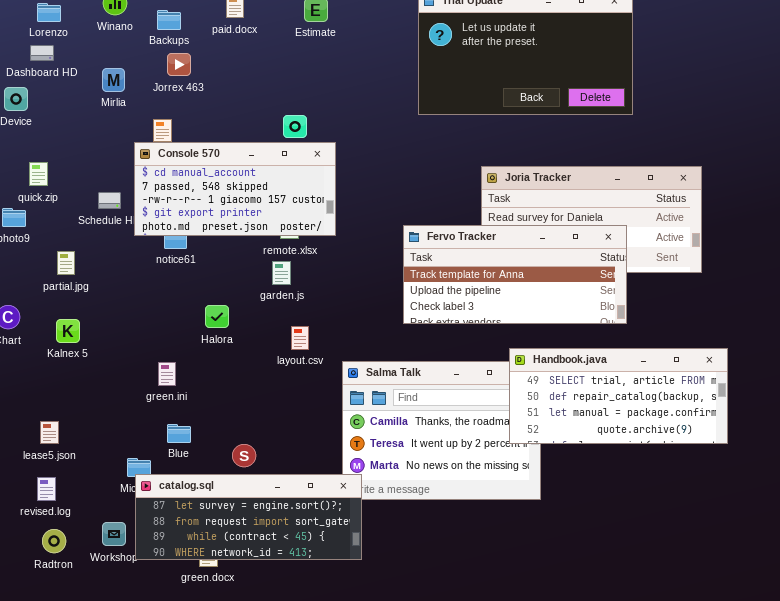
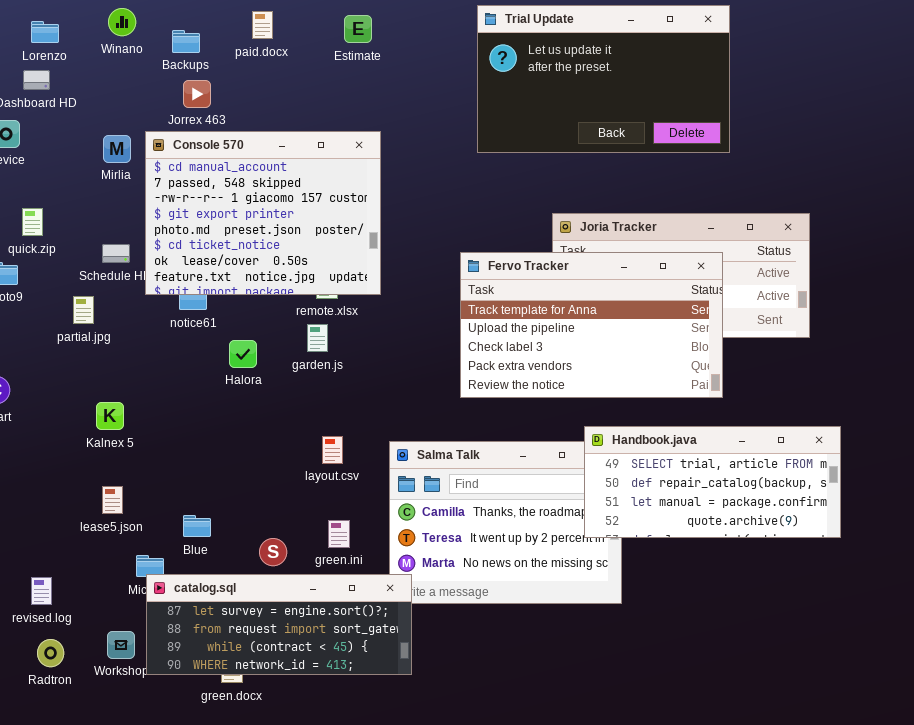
Mirlia: [102,68,125,92] -> [103,135,131,163], moved
Console 570: [134,142,336,236] -> [145,131,381,295], resized
Fervo Tracker: [403,225,627,324] -> [460,252,723,398], resized
partial.jpg: [57,251,75,275] -> [73,296,94,324], moved
Halora: [205,305,229,328] -> [229,340,257,368], moved
Kalnex 5: [56,319,80,343] -> [96,402,124,430], moved
layout.csv: [291,326,309,350] -> [322,436,343,464], moved
green.ini: [158,362,176,386] -> [328,520,350,548], moved
lease5.json: [40,421,59,444] -> [102,486,123,514], moved

